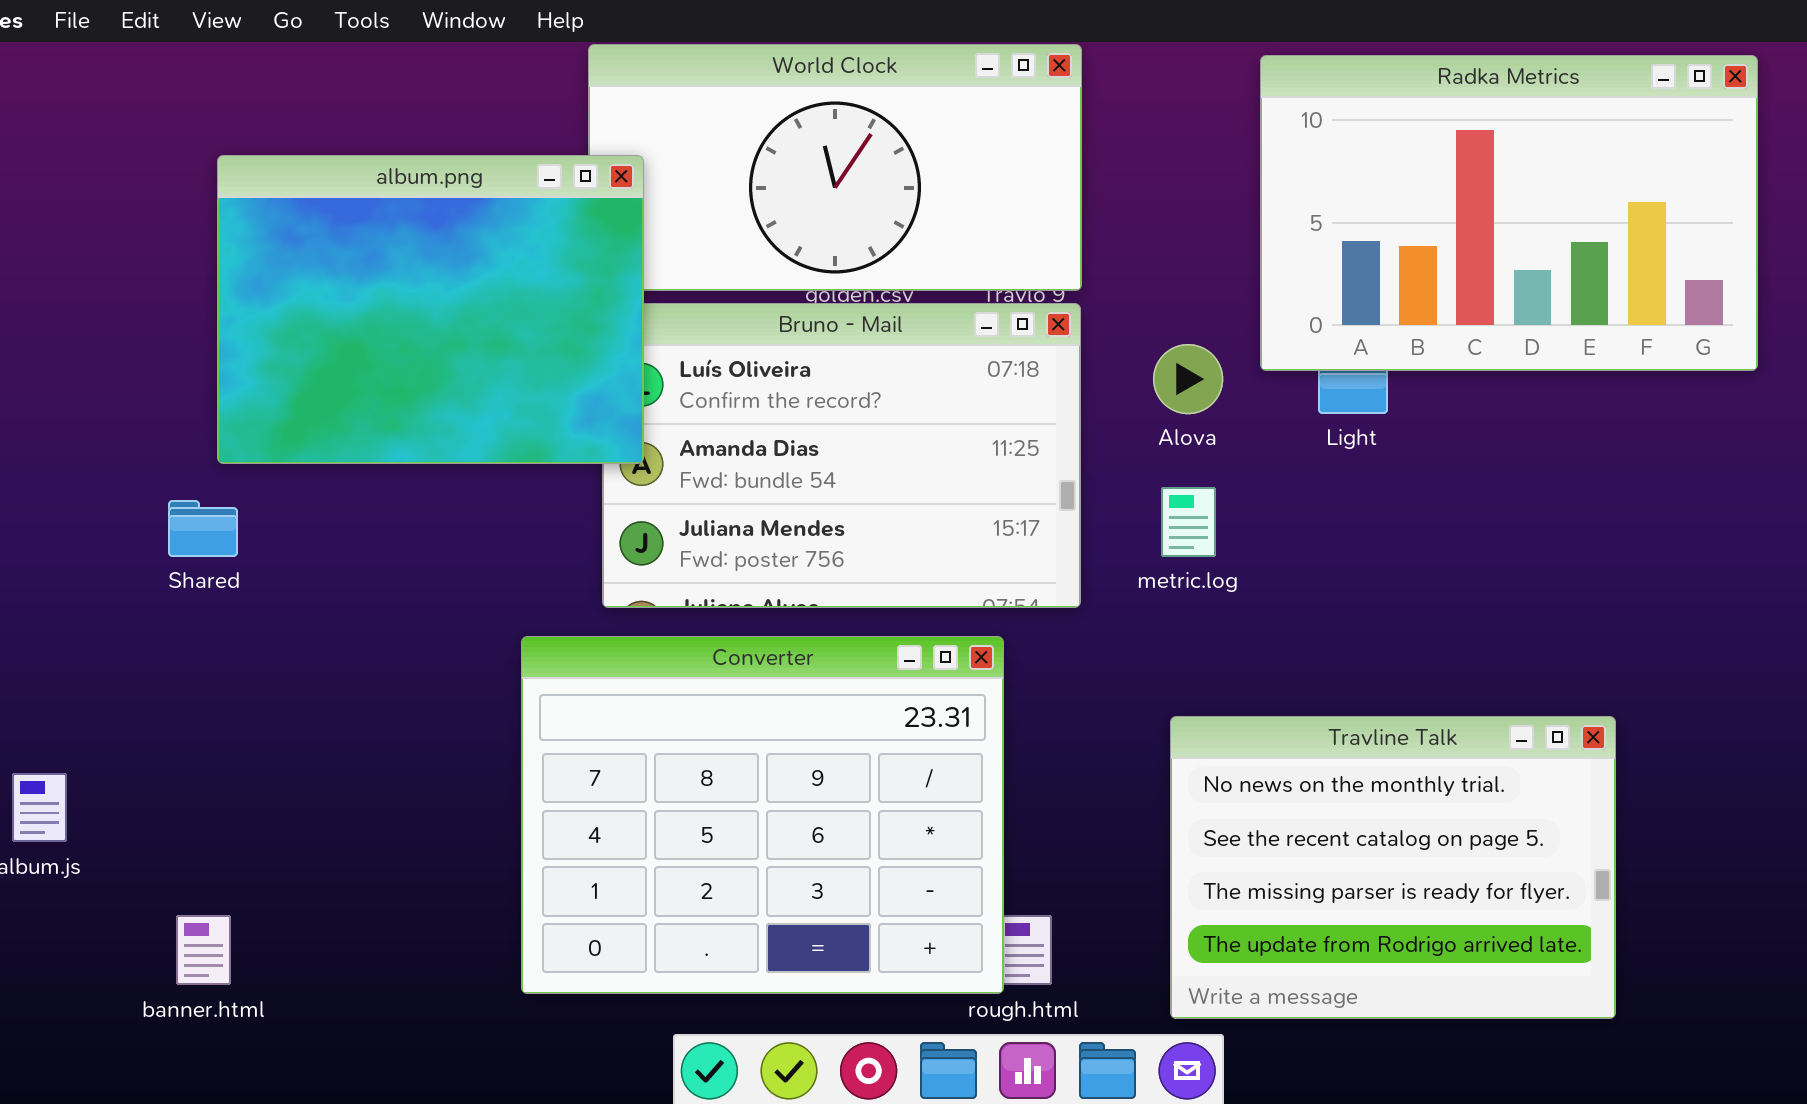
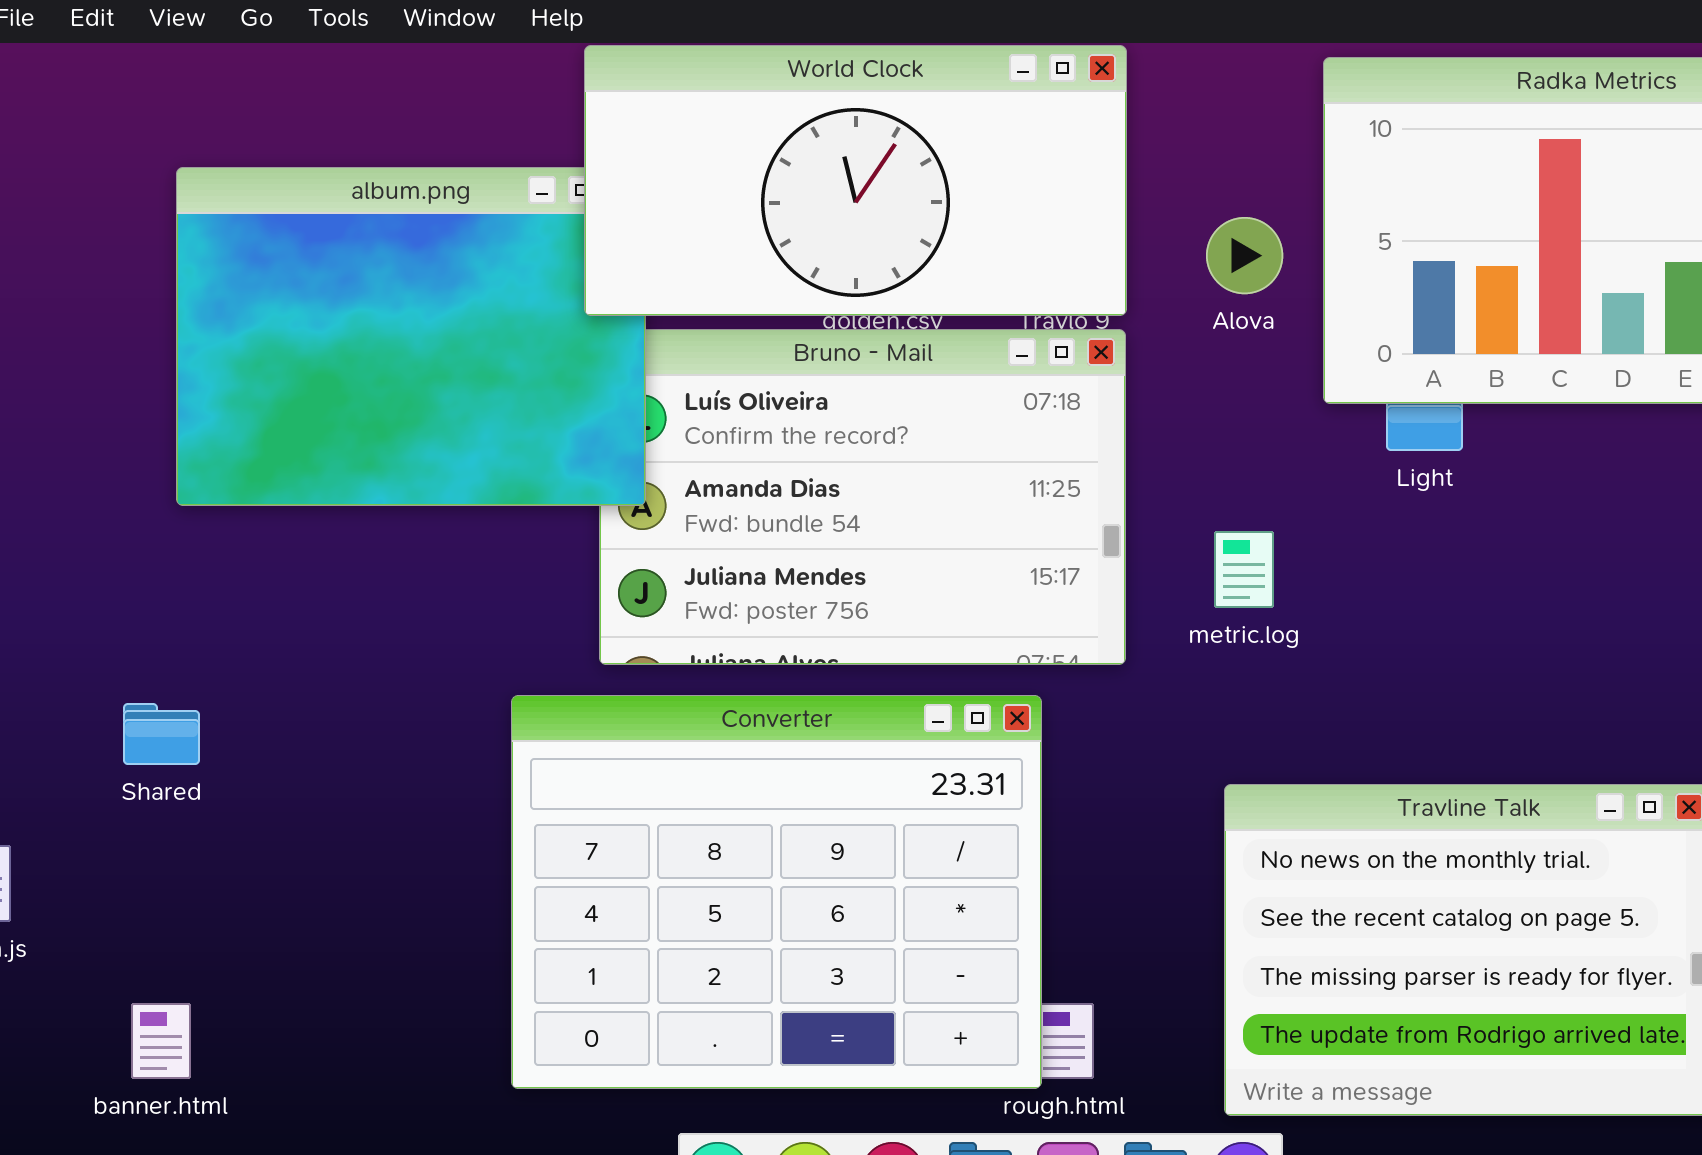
World Clock: [588,44,1082,291] -> [584,45,1127,316], raised
Alova: [1153,344,1223,414] -> [1206,217,1283,294], moved
Shared: [168,500,238,557] -> [123,703,200,765], moved

